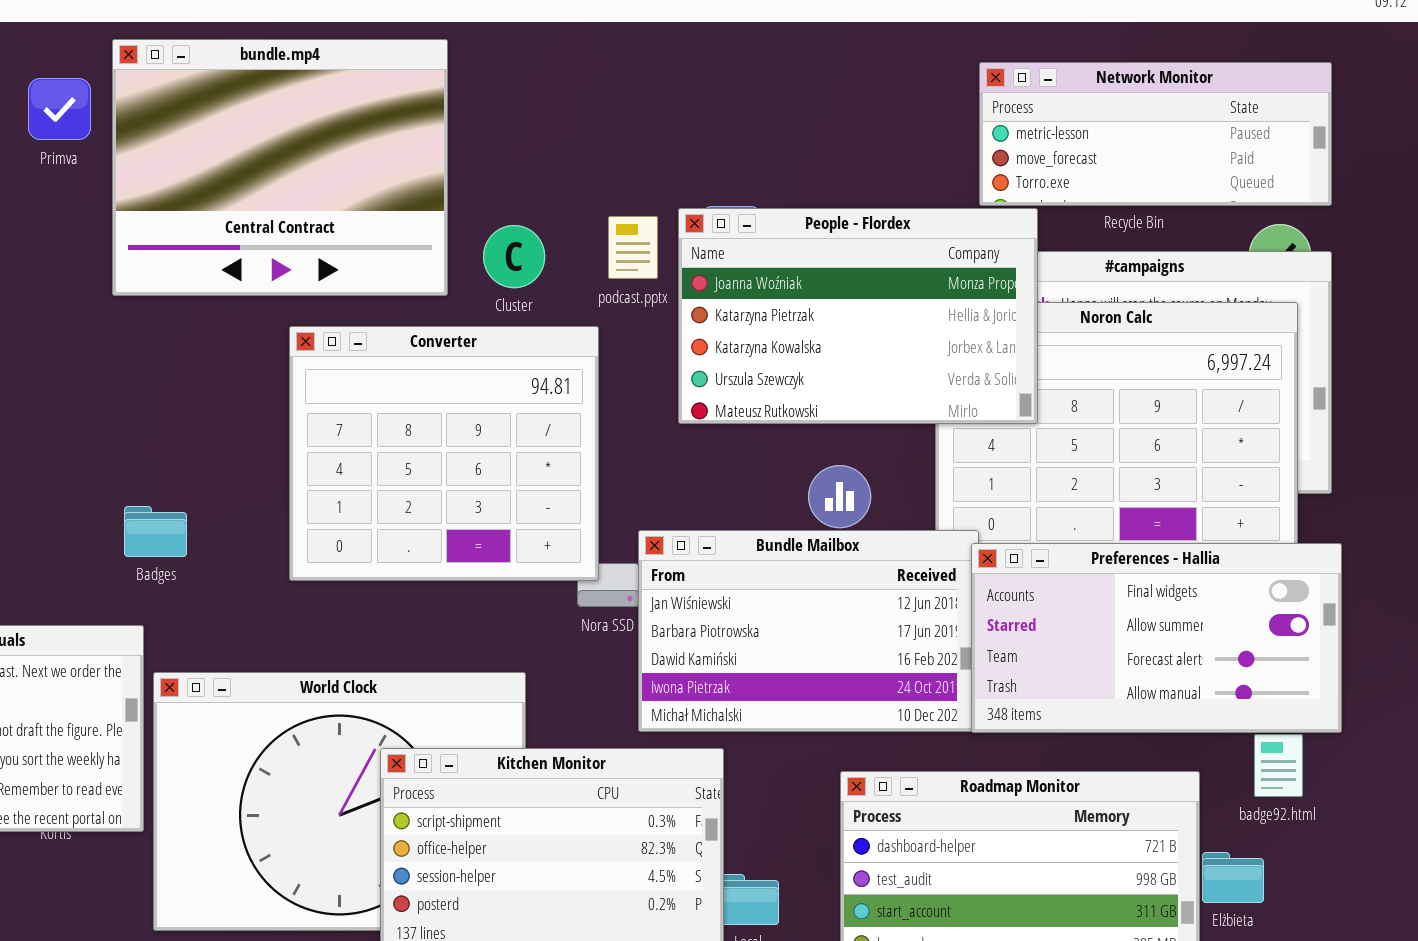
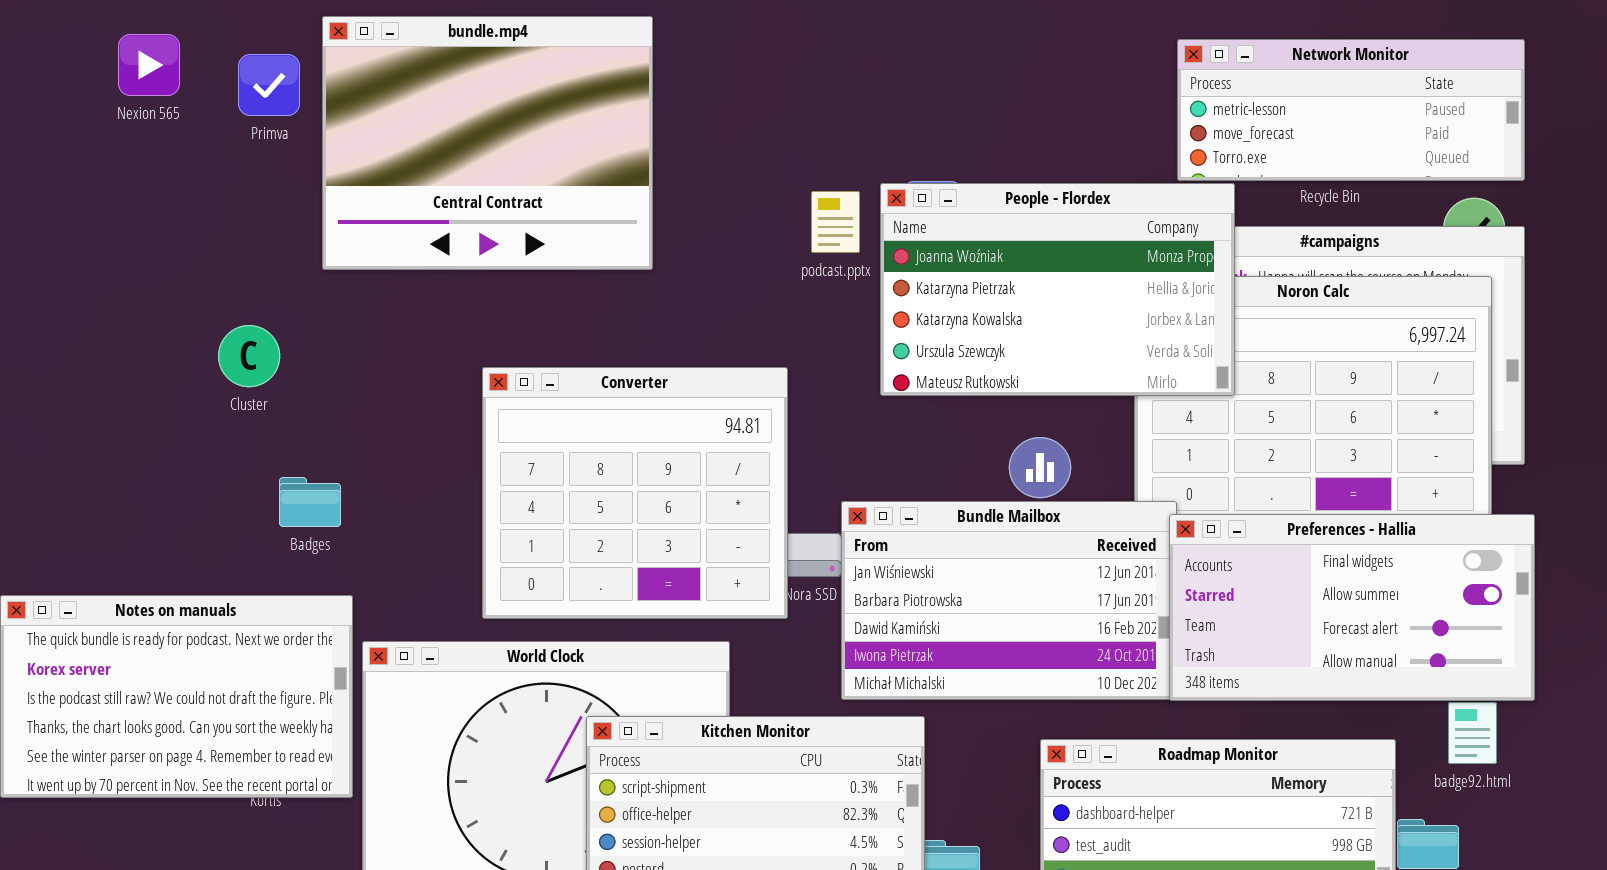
Cluster: [483,225,545,288] -> [218,325,280,387], moved
Converter: [289,326,599,581] -> [482,367,788,619], moved
Badges: [124,506,187,557] -> [279,477,341,527], moved

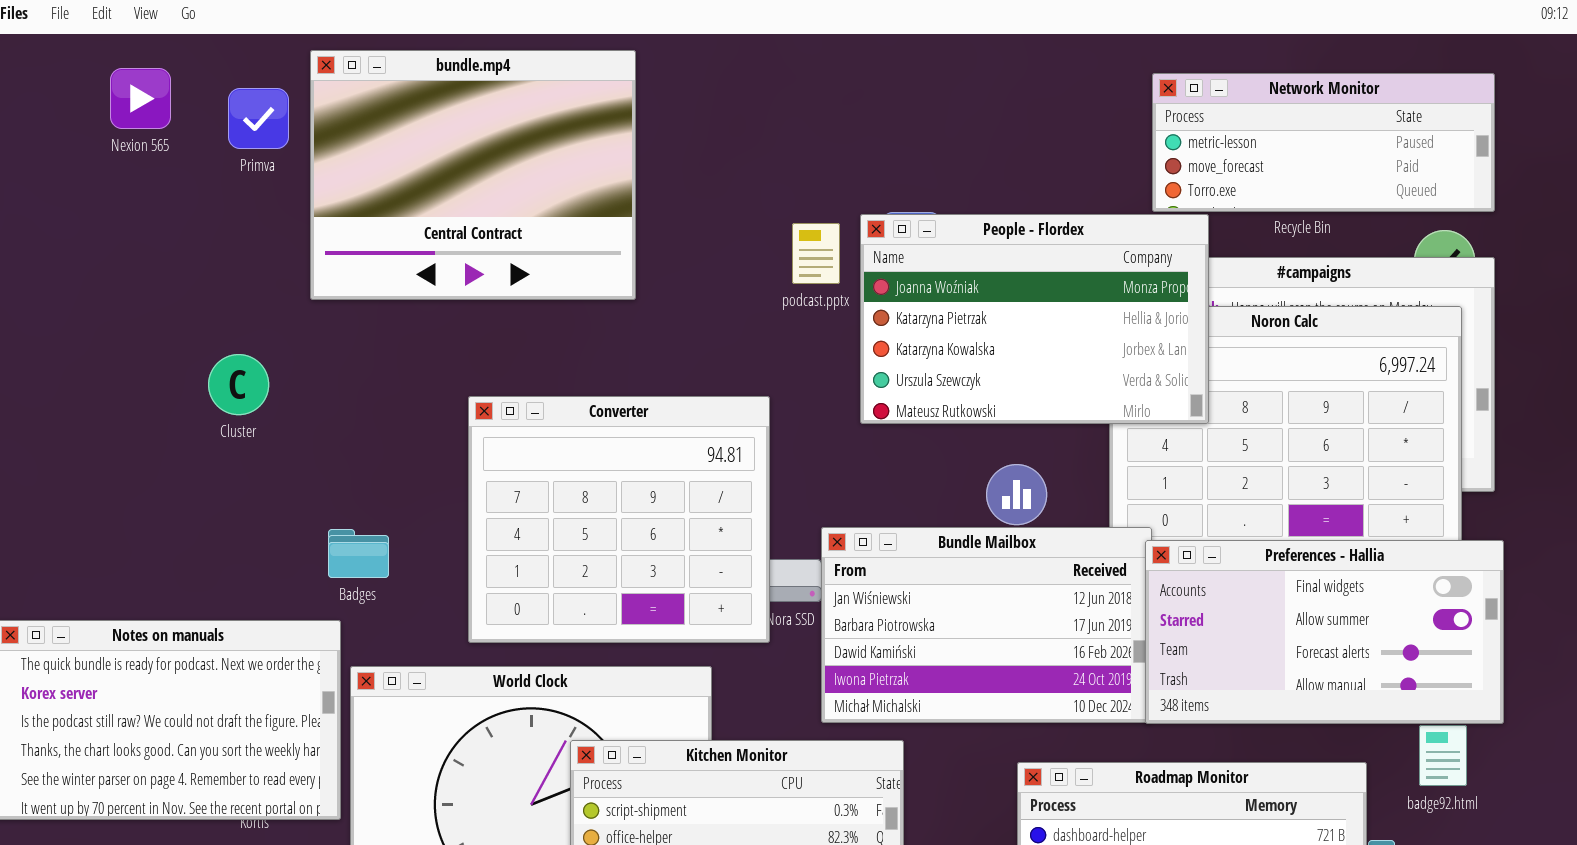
Badges: [279,477,341,527] -> [328,529,389,578], moved

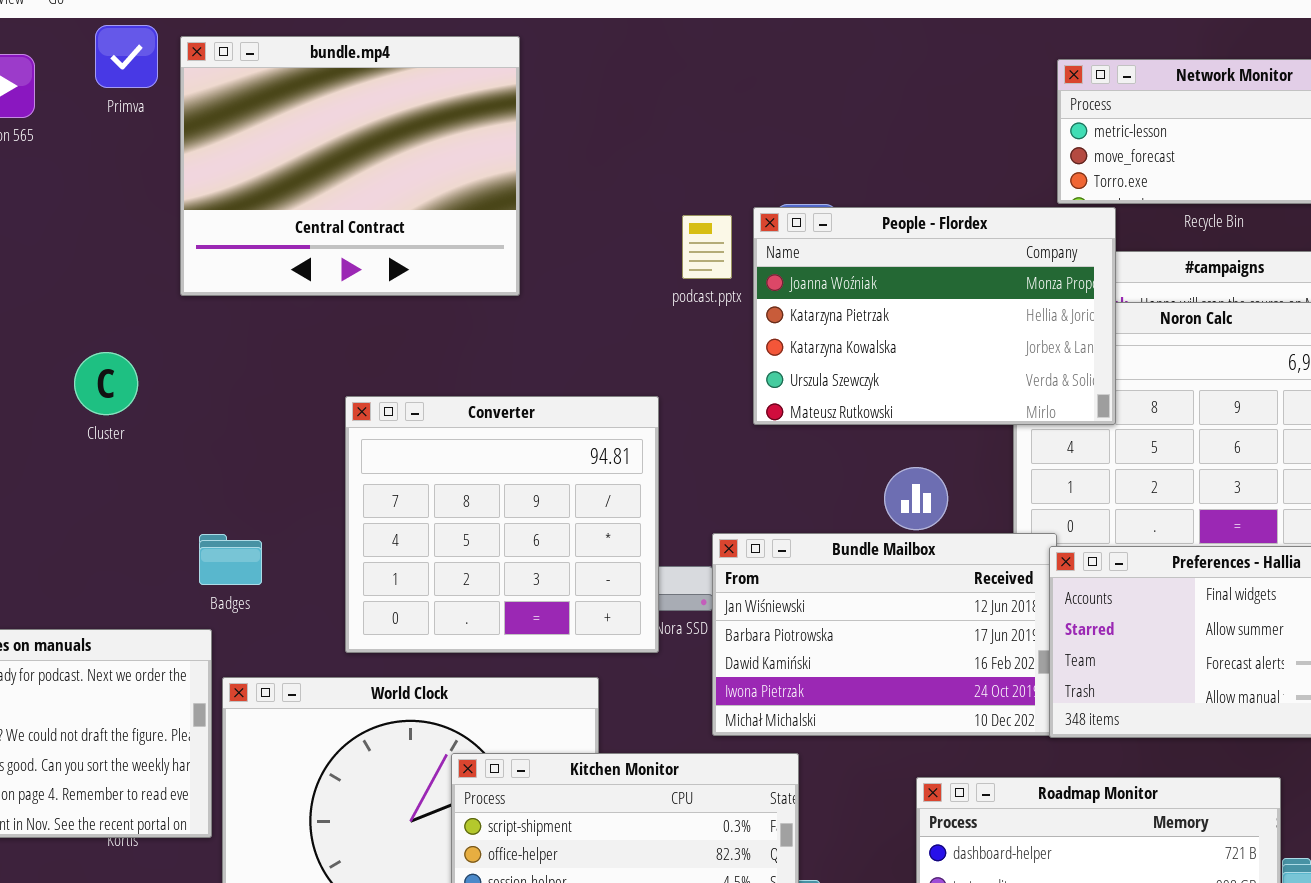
Primva: [228,88,289,149] -> [95,25,158,88], moved

